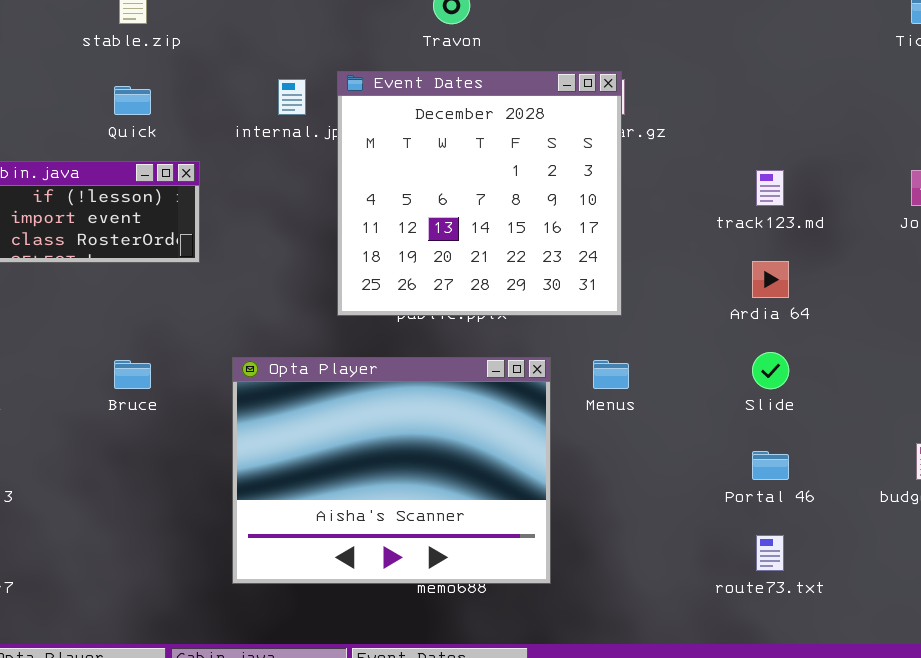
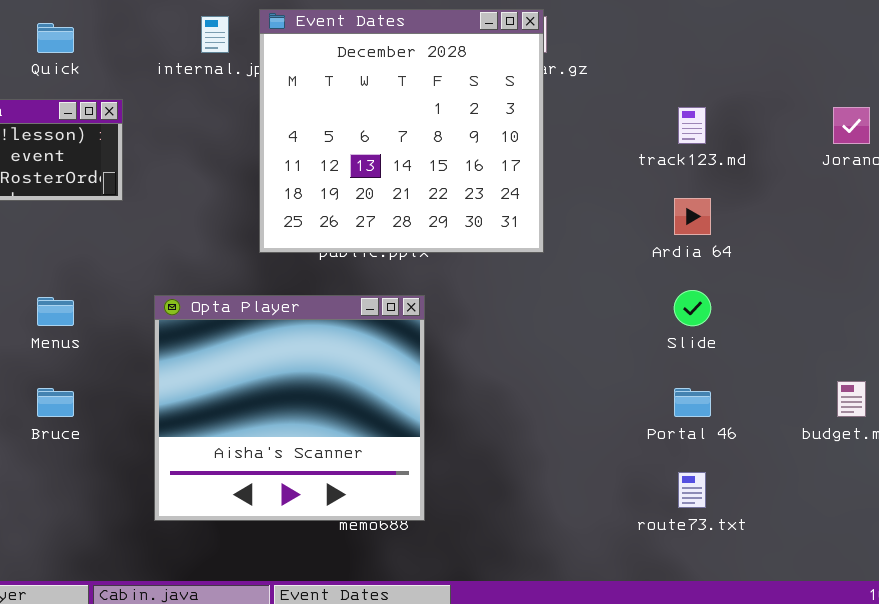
Opta Player: [232,357,551,584] -> [154,295,425,521], resized
Bruce: [114,360,151,389] -> [37,388,74,417], moved
Menus: [593,360,629,389] -> [37,297,74,326], moved

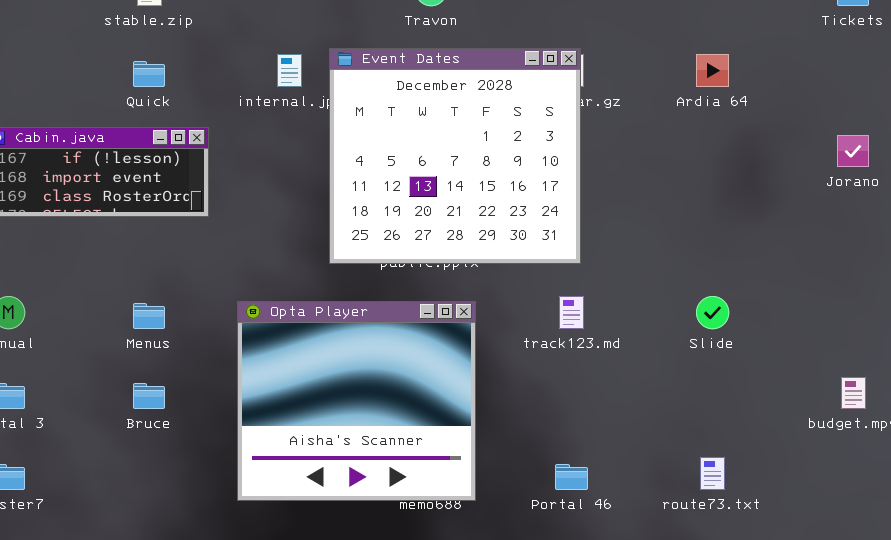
track123.md: [678,107,706,144] -> [559,296,584,329], moved
Ardia 64: [674,198,711,235] -> [696,54,729,87], moved
Portal 46: [674,388,711,417] -> [555,464,588,490], moved

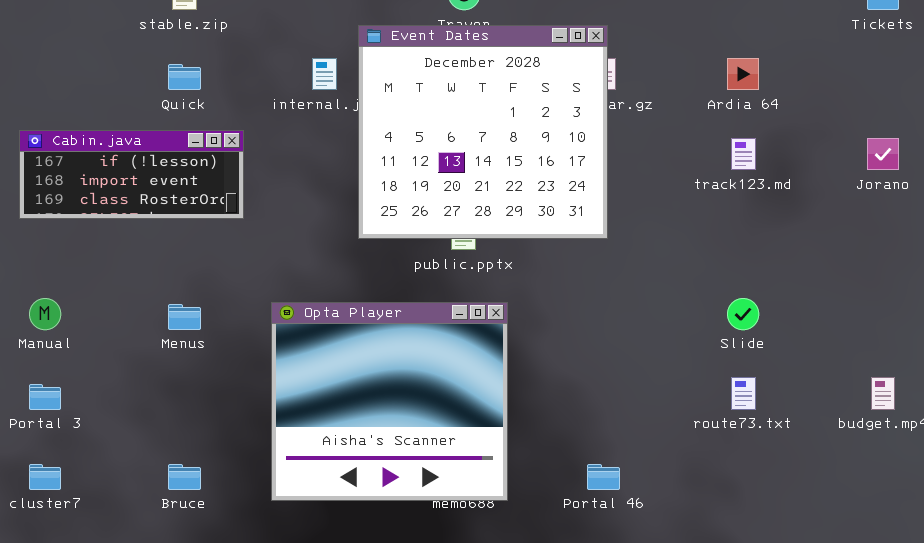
Event Dates: [329,48,581,264] -> [358,25,608,239], moved
track123.md: [559,296,584,329] -> [731,138,756,170], moved
Bruce: [133,383,165,409] -> [168,464,201,490], moved
route73.txt: [700,457,725,490] -> [731,377,756,410], moved

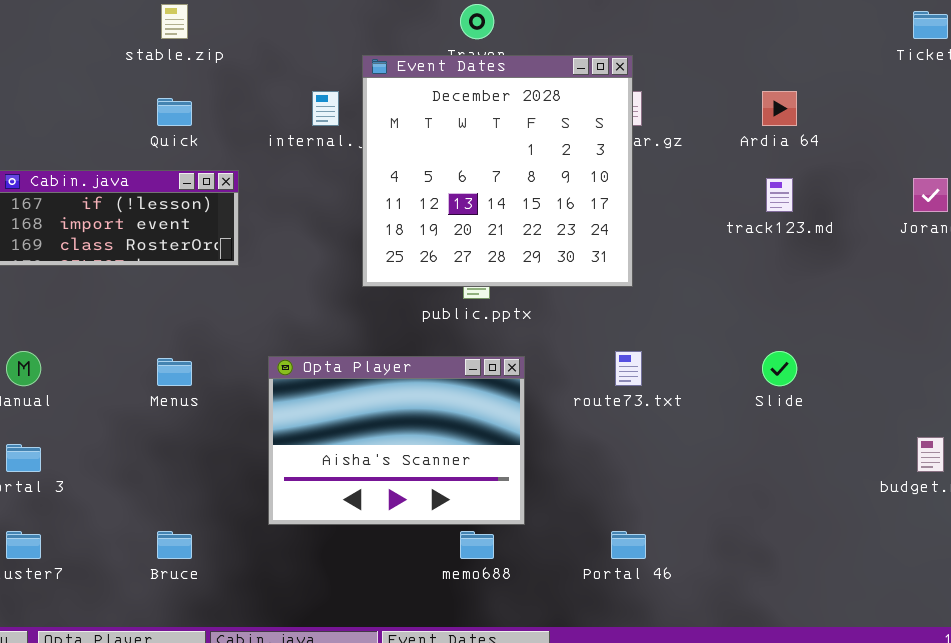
Opta Player: [271,302,508,501] -> [268,356,525,525], resized
route73.txt: [731,377,756,410] -> [615,351,642,386], moved

